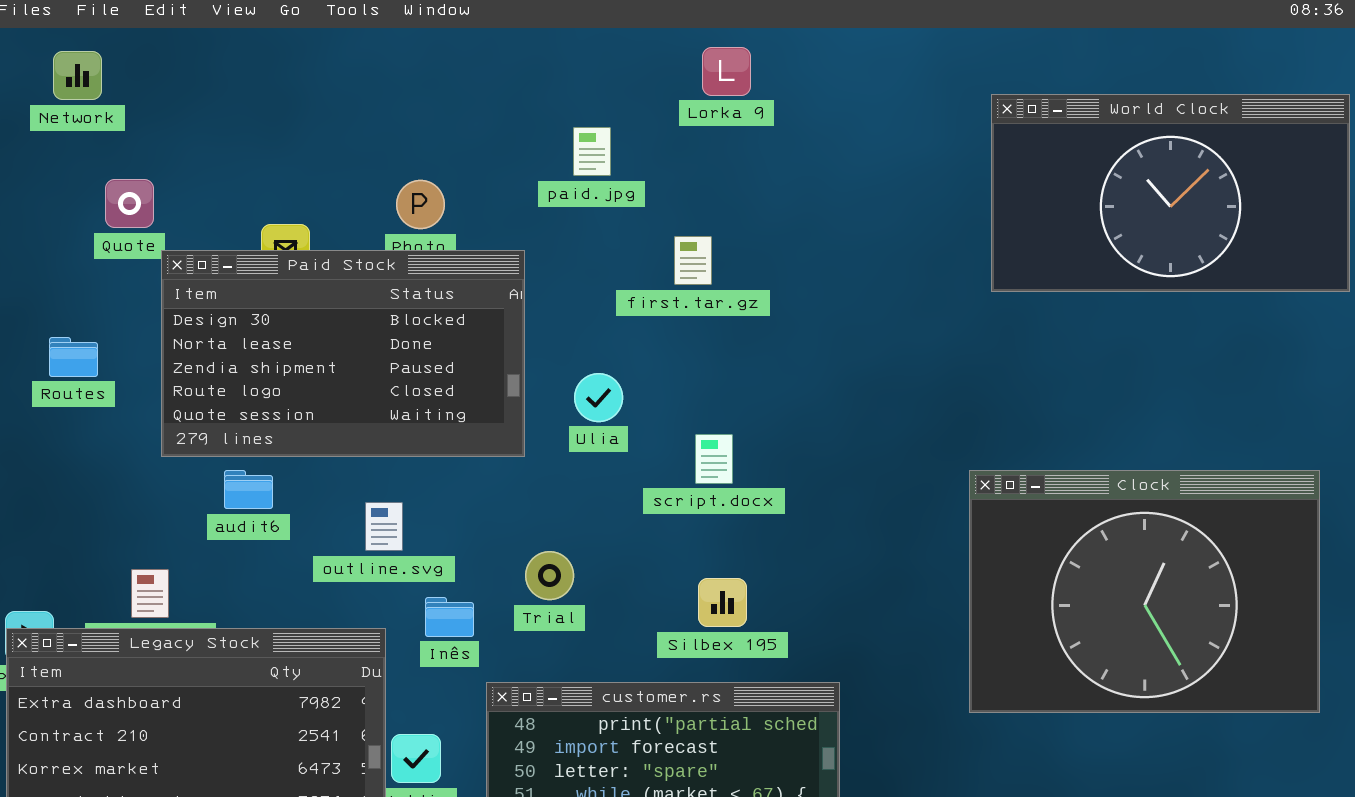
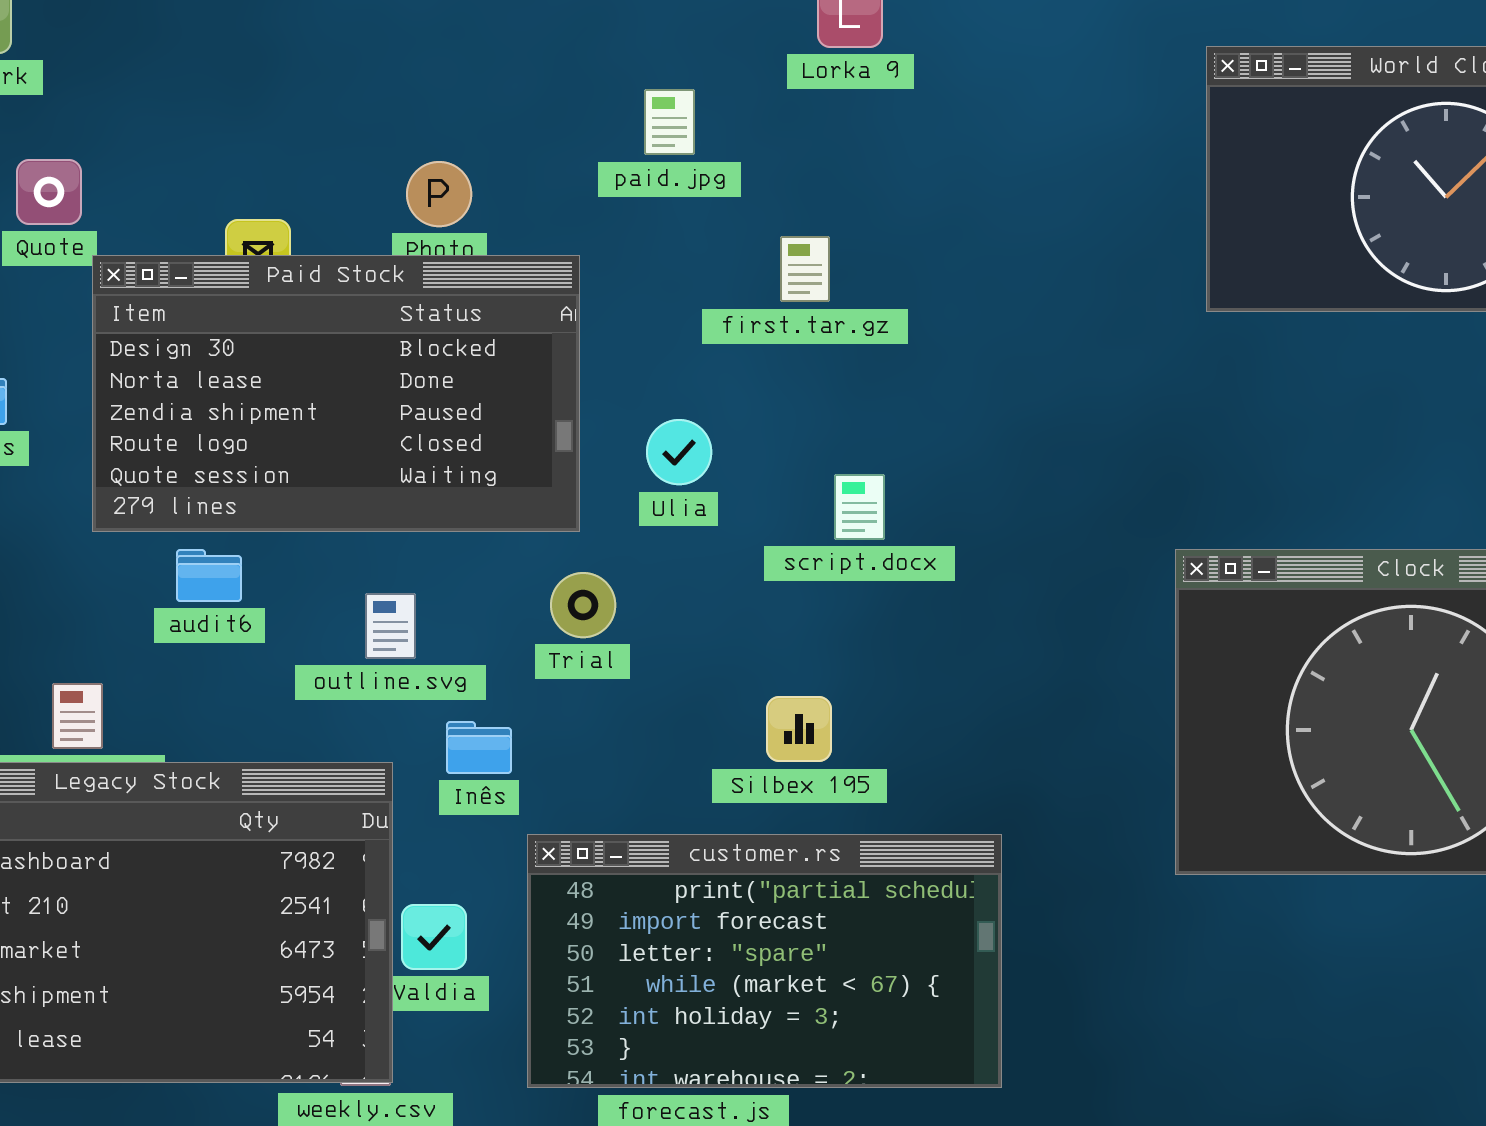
script.docx: [695,434,733,484] -> [834,474,885,540], moved
Trial: [525,551,574,600] -> [550,572,616,638], moved
Silbex 195: [698,578,747,627] -> [766,696,832,762], moved

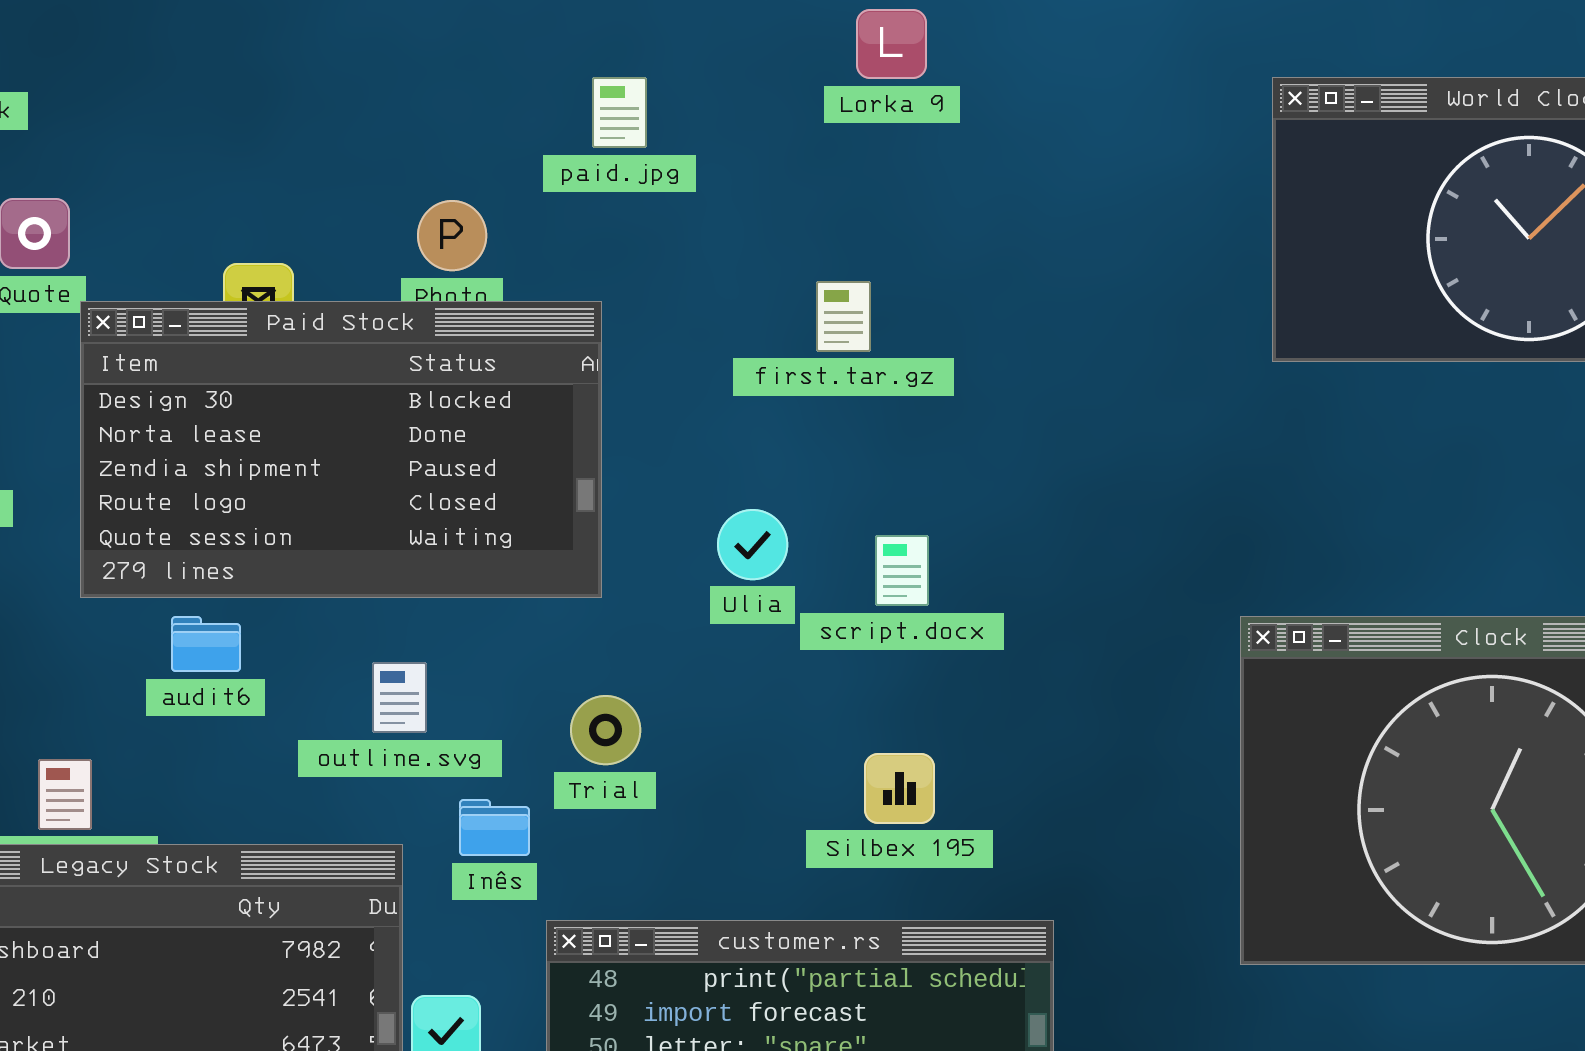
paid.jpg: [644,89,695,155] -> [592,77,647,148], moved
Ulia: [646,419,712,485] -> [717,509,788,580], moved
Trial: [550,572,616,638] -> [570,695,641,765], moved
Silbex 195: [766,696,832,762] -> [864,753,935,824], moved

